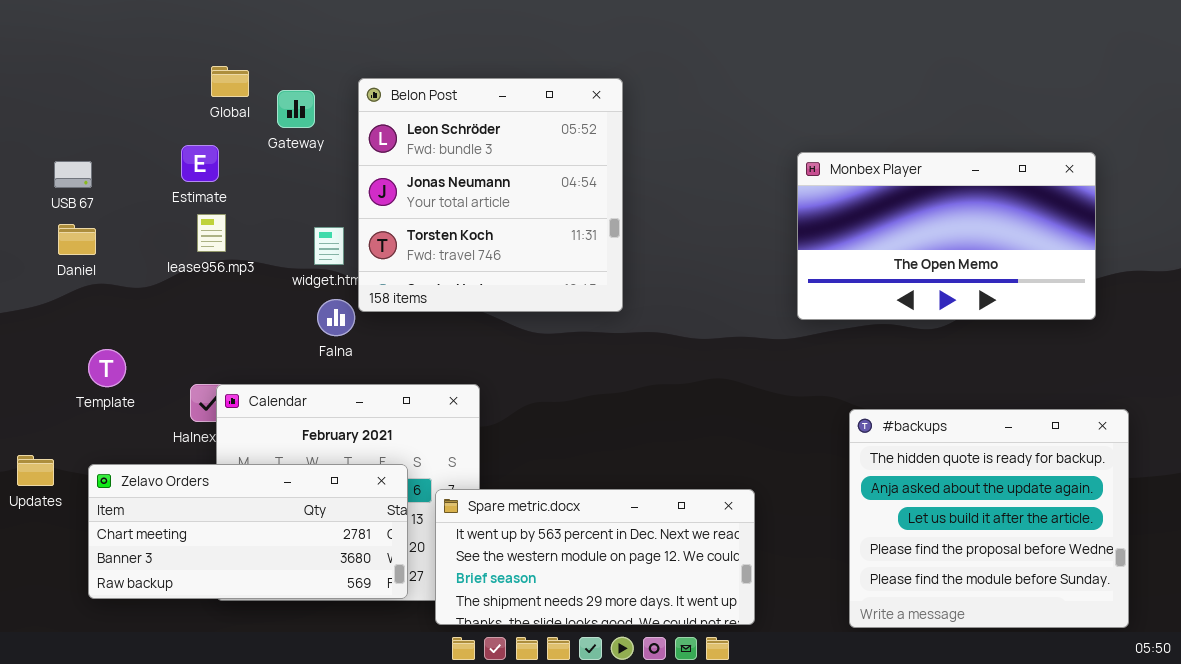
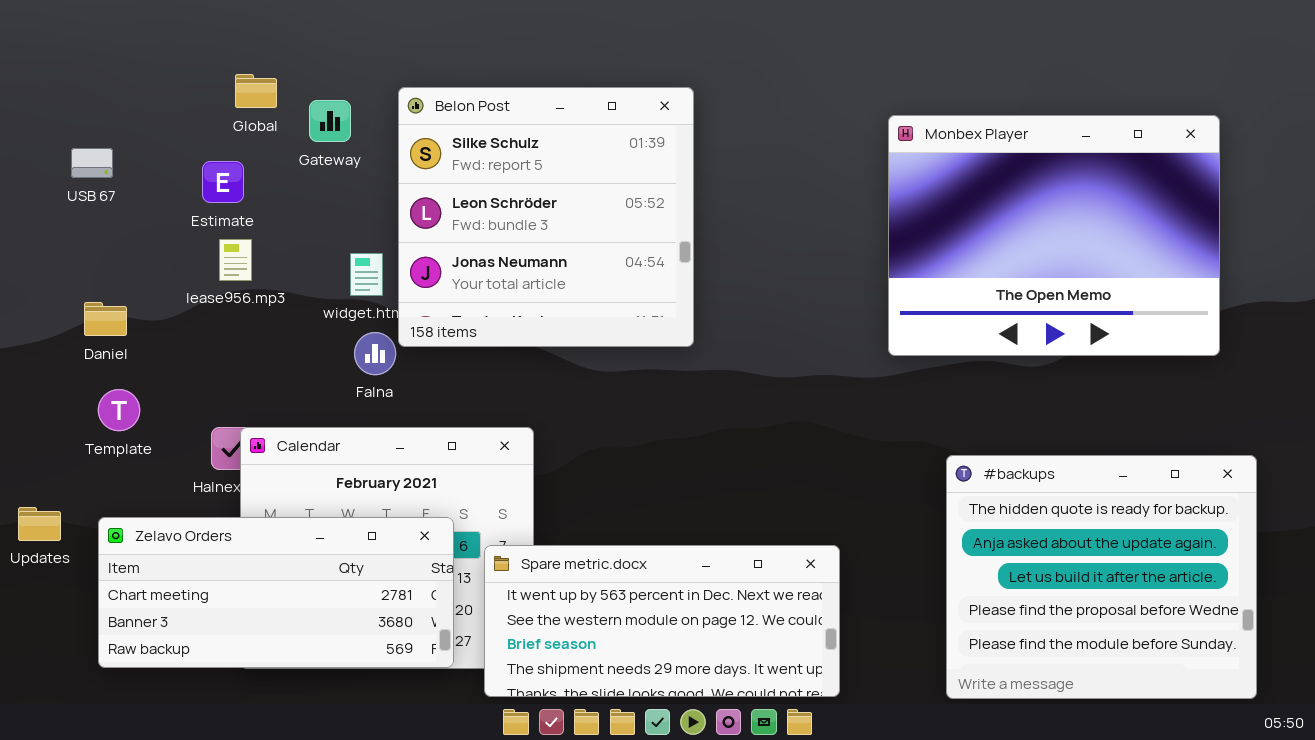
Belon Post: [358,78,623,312] -> [398,87,694,347], scrolled up 1 row
Monbex Player: [797,152,1096,320] -> [888,115,1220,356], resized
USB 67: [54,161,92,188] -> [71,148,113,178], moved
Daniel: [58,224,96,255] -> [84,302,127,336], moved

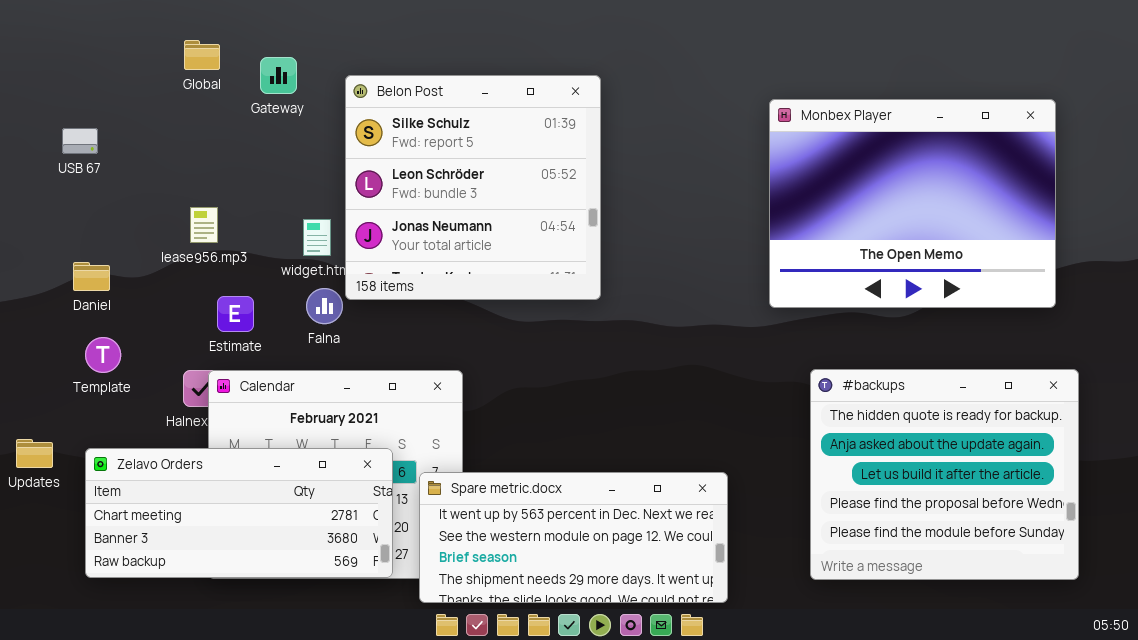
Global: [235,74,277,108] -> [184,40,220,70], moved
Gateway: [309,100,351,142] -> [260,57,297,94], moved
Estimate: [202,161,244,203] -> [217,296,254,332], moved
#backups: [946,455,1257,699] -> [810,369,1079,580], moved

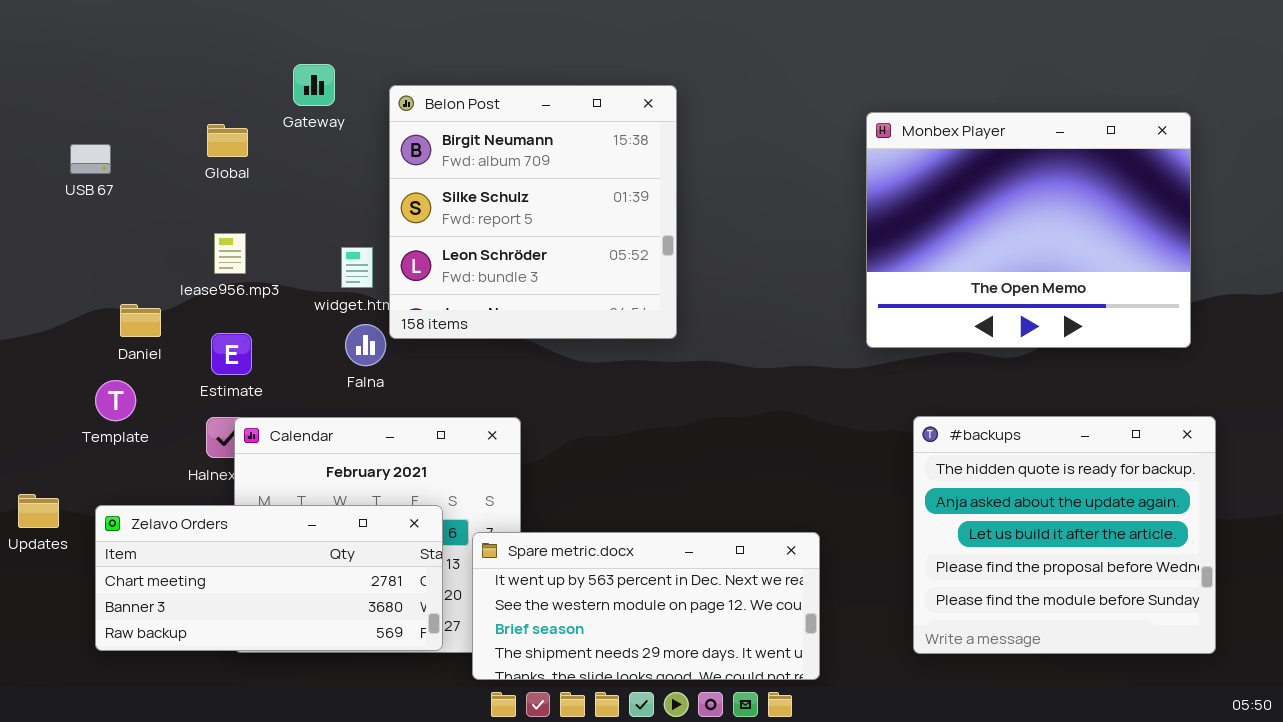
Global: [184,40,220,70] -> [207,124,248,157], moved
Belon Post: [345,75,601,300] -> [389,85,677,339], scrolled up 1 row
Daniel: [73,262,110,291] -> [120,304,161,337], moved
Estimate: [217,296,254,332] -> [211,333,252,375], moved

